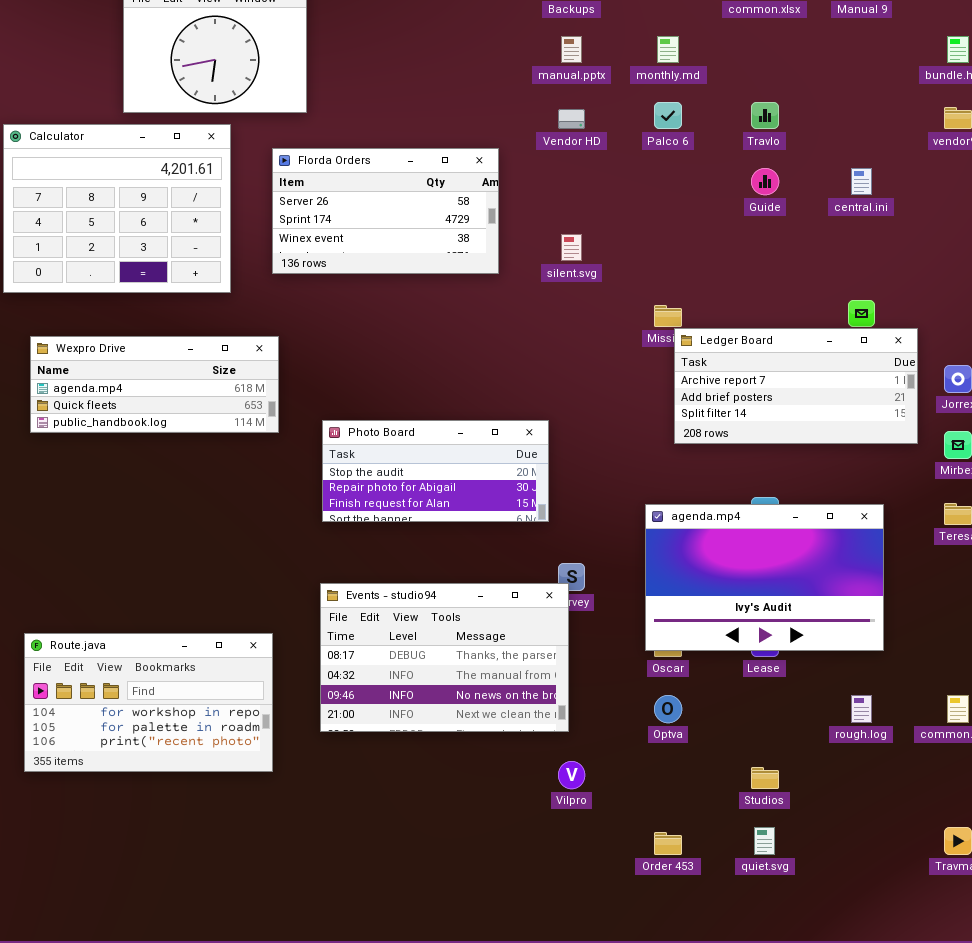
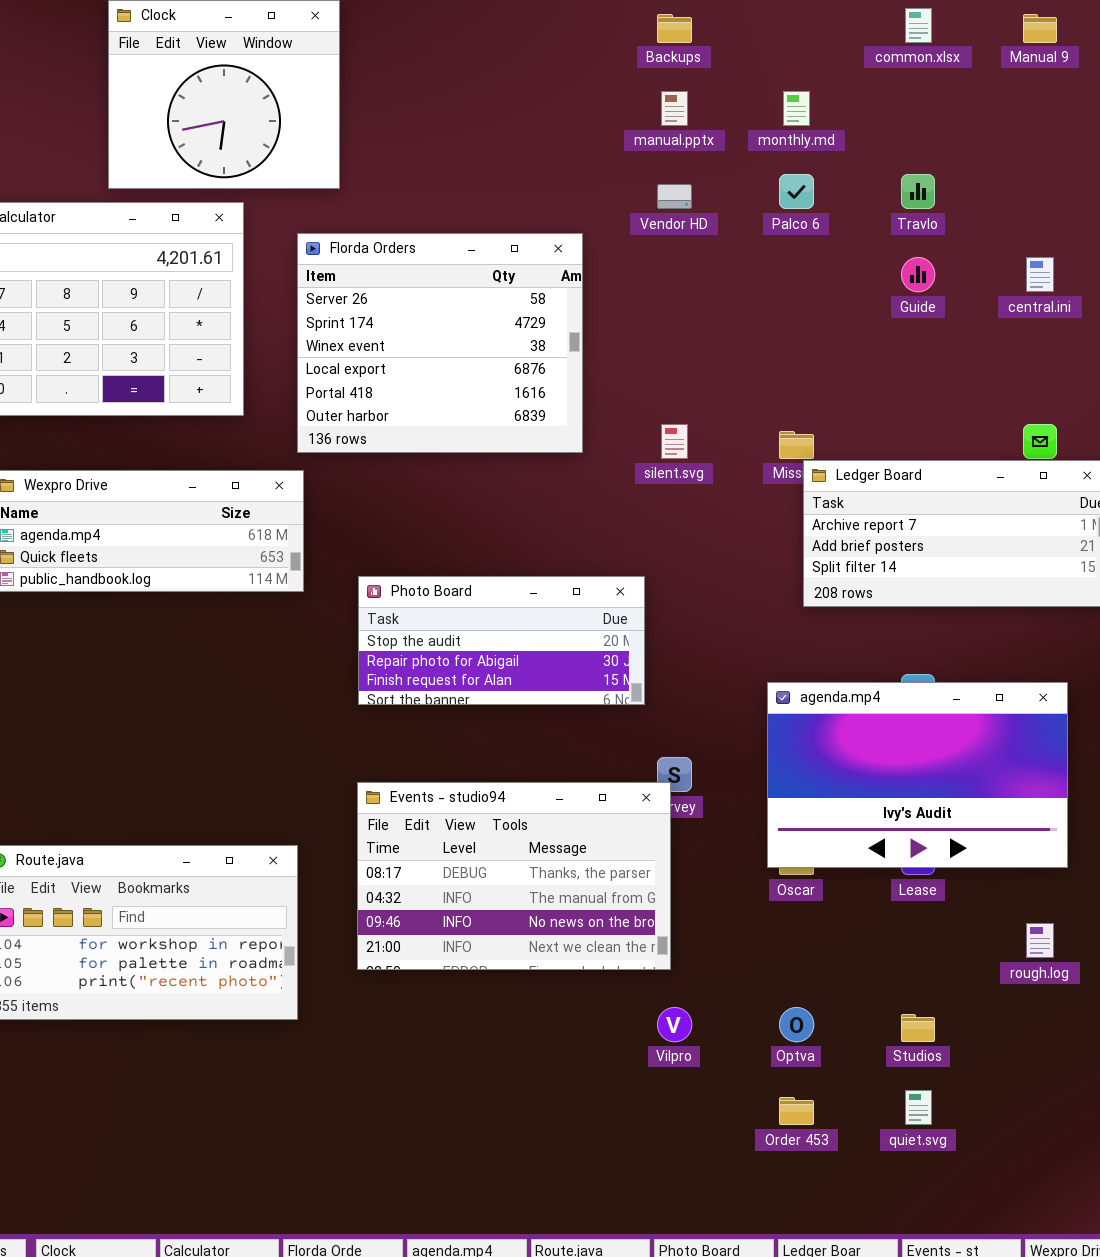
Florda Orders: [272,148,499,274] -> [297,233,583,453], resized
silent.svg: [561,234,582,261] -> [661,424,688,459], moved
Optva: [654,695,682,723] -> [779,1007,814,1042], moved

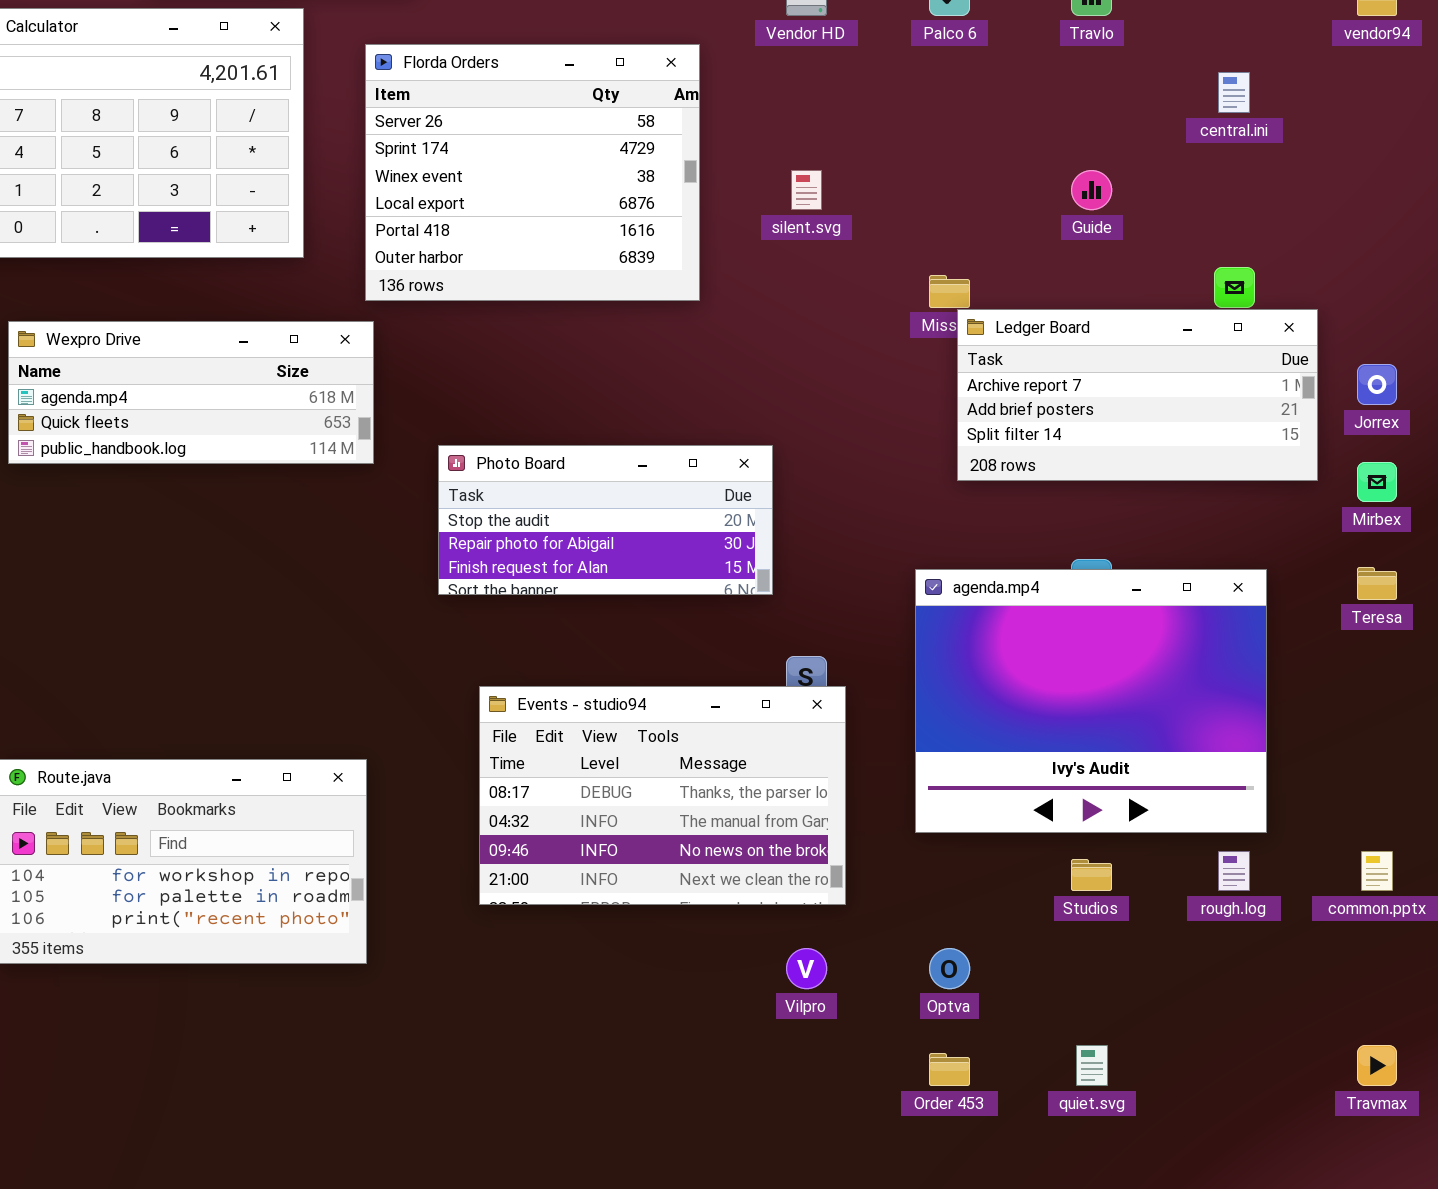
Guide: [901,257,935,292] -> [1071,170,1112,210], moved
silent.svg: [661,424,688,459] -> [791,170,822,210], moved
agenda.mp4: [767,682,1068,868] -> [915,569,1267,833], resized
Events - studio94: [357,782,671,970] -> [479,686,846,905], moved
Studios: [901,1014,935,1042] -> [1071,859,1112,891], moved

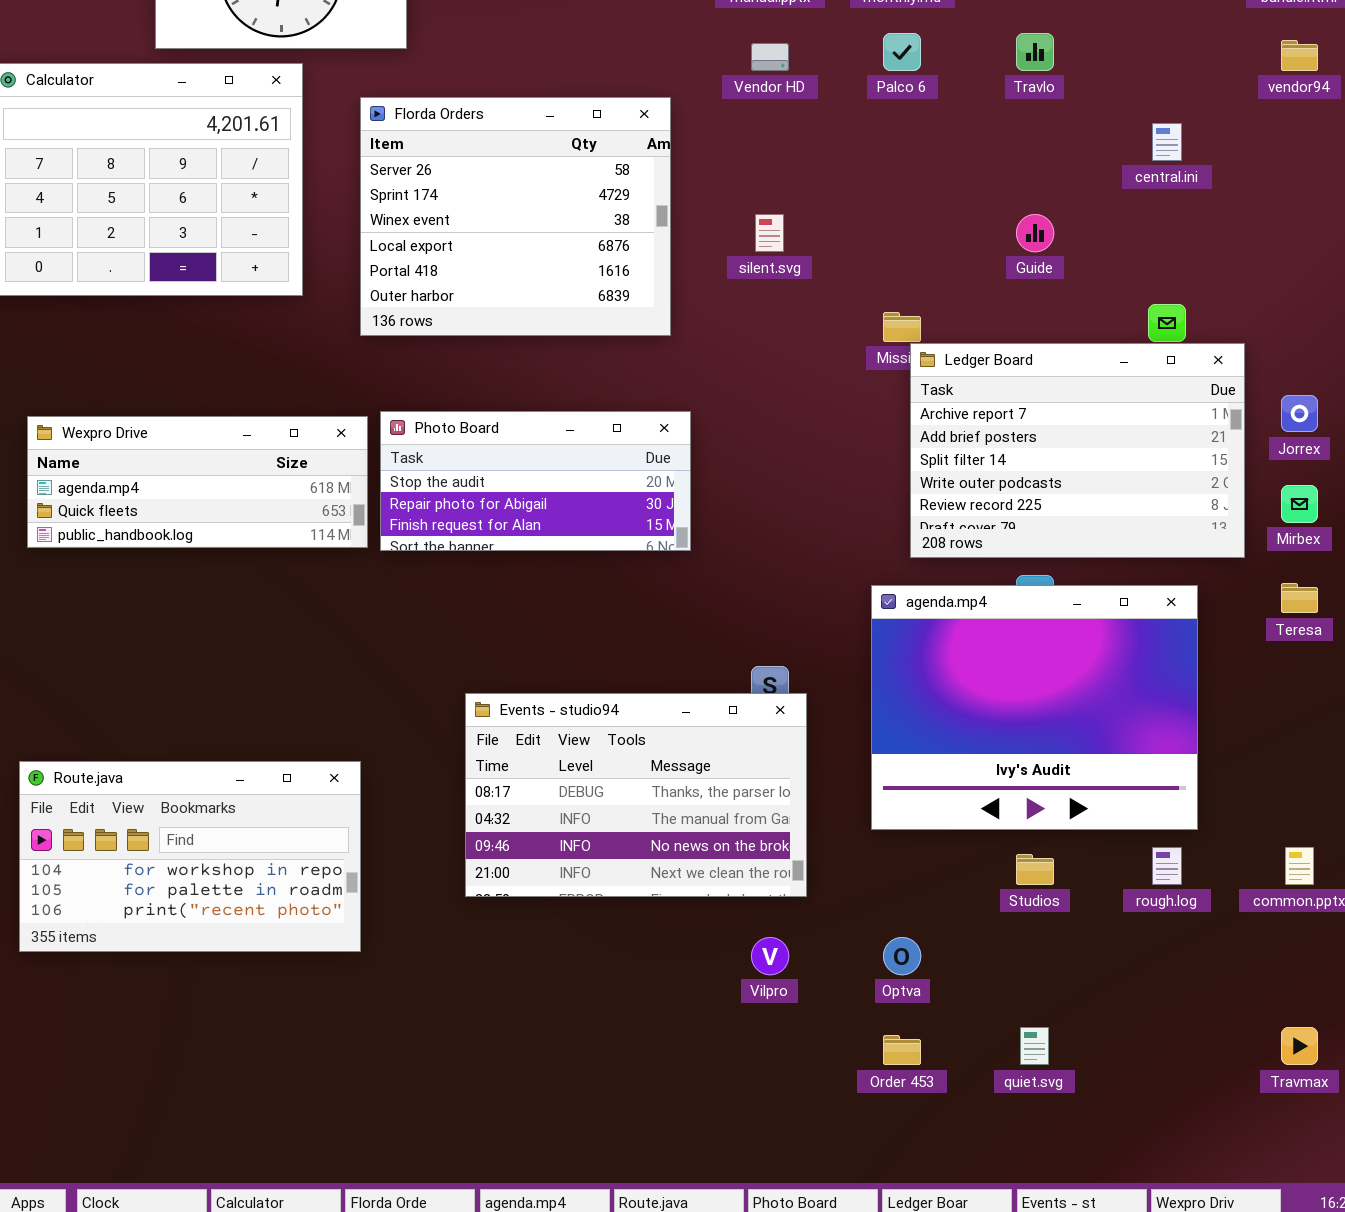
Ledger Board: [957,309,1318,481] -> [910,343,1245,558], resized
Wexpro Drive: [8,321,374,464] -> [27,416,368,548], moved
Photo Board: [438,445,773,595] -> [380,411,691,551], moved

